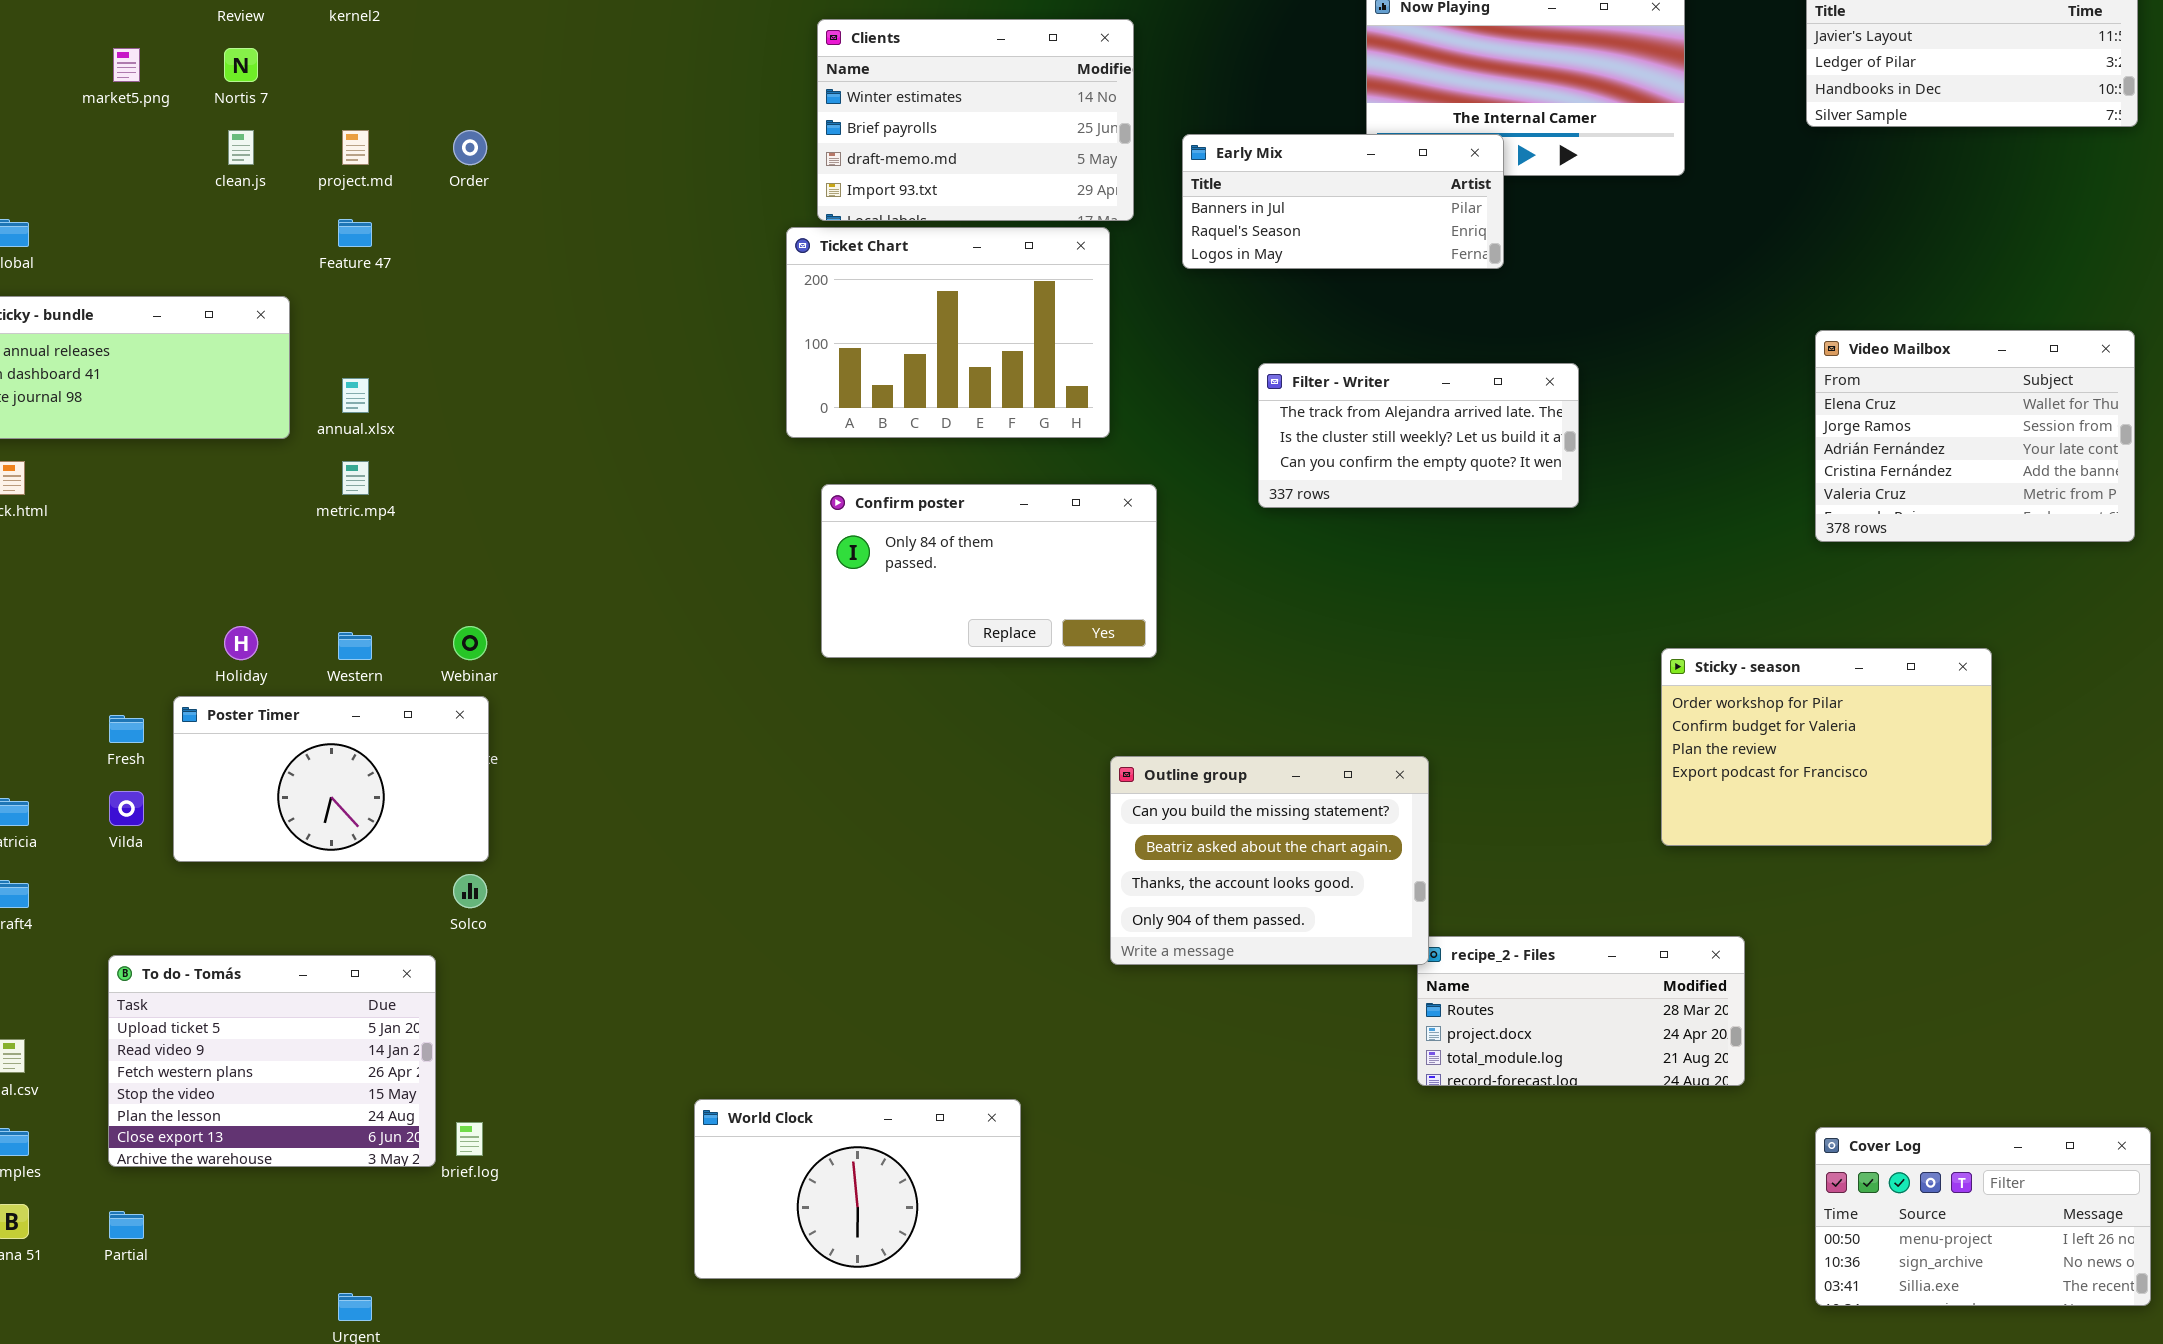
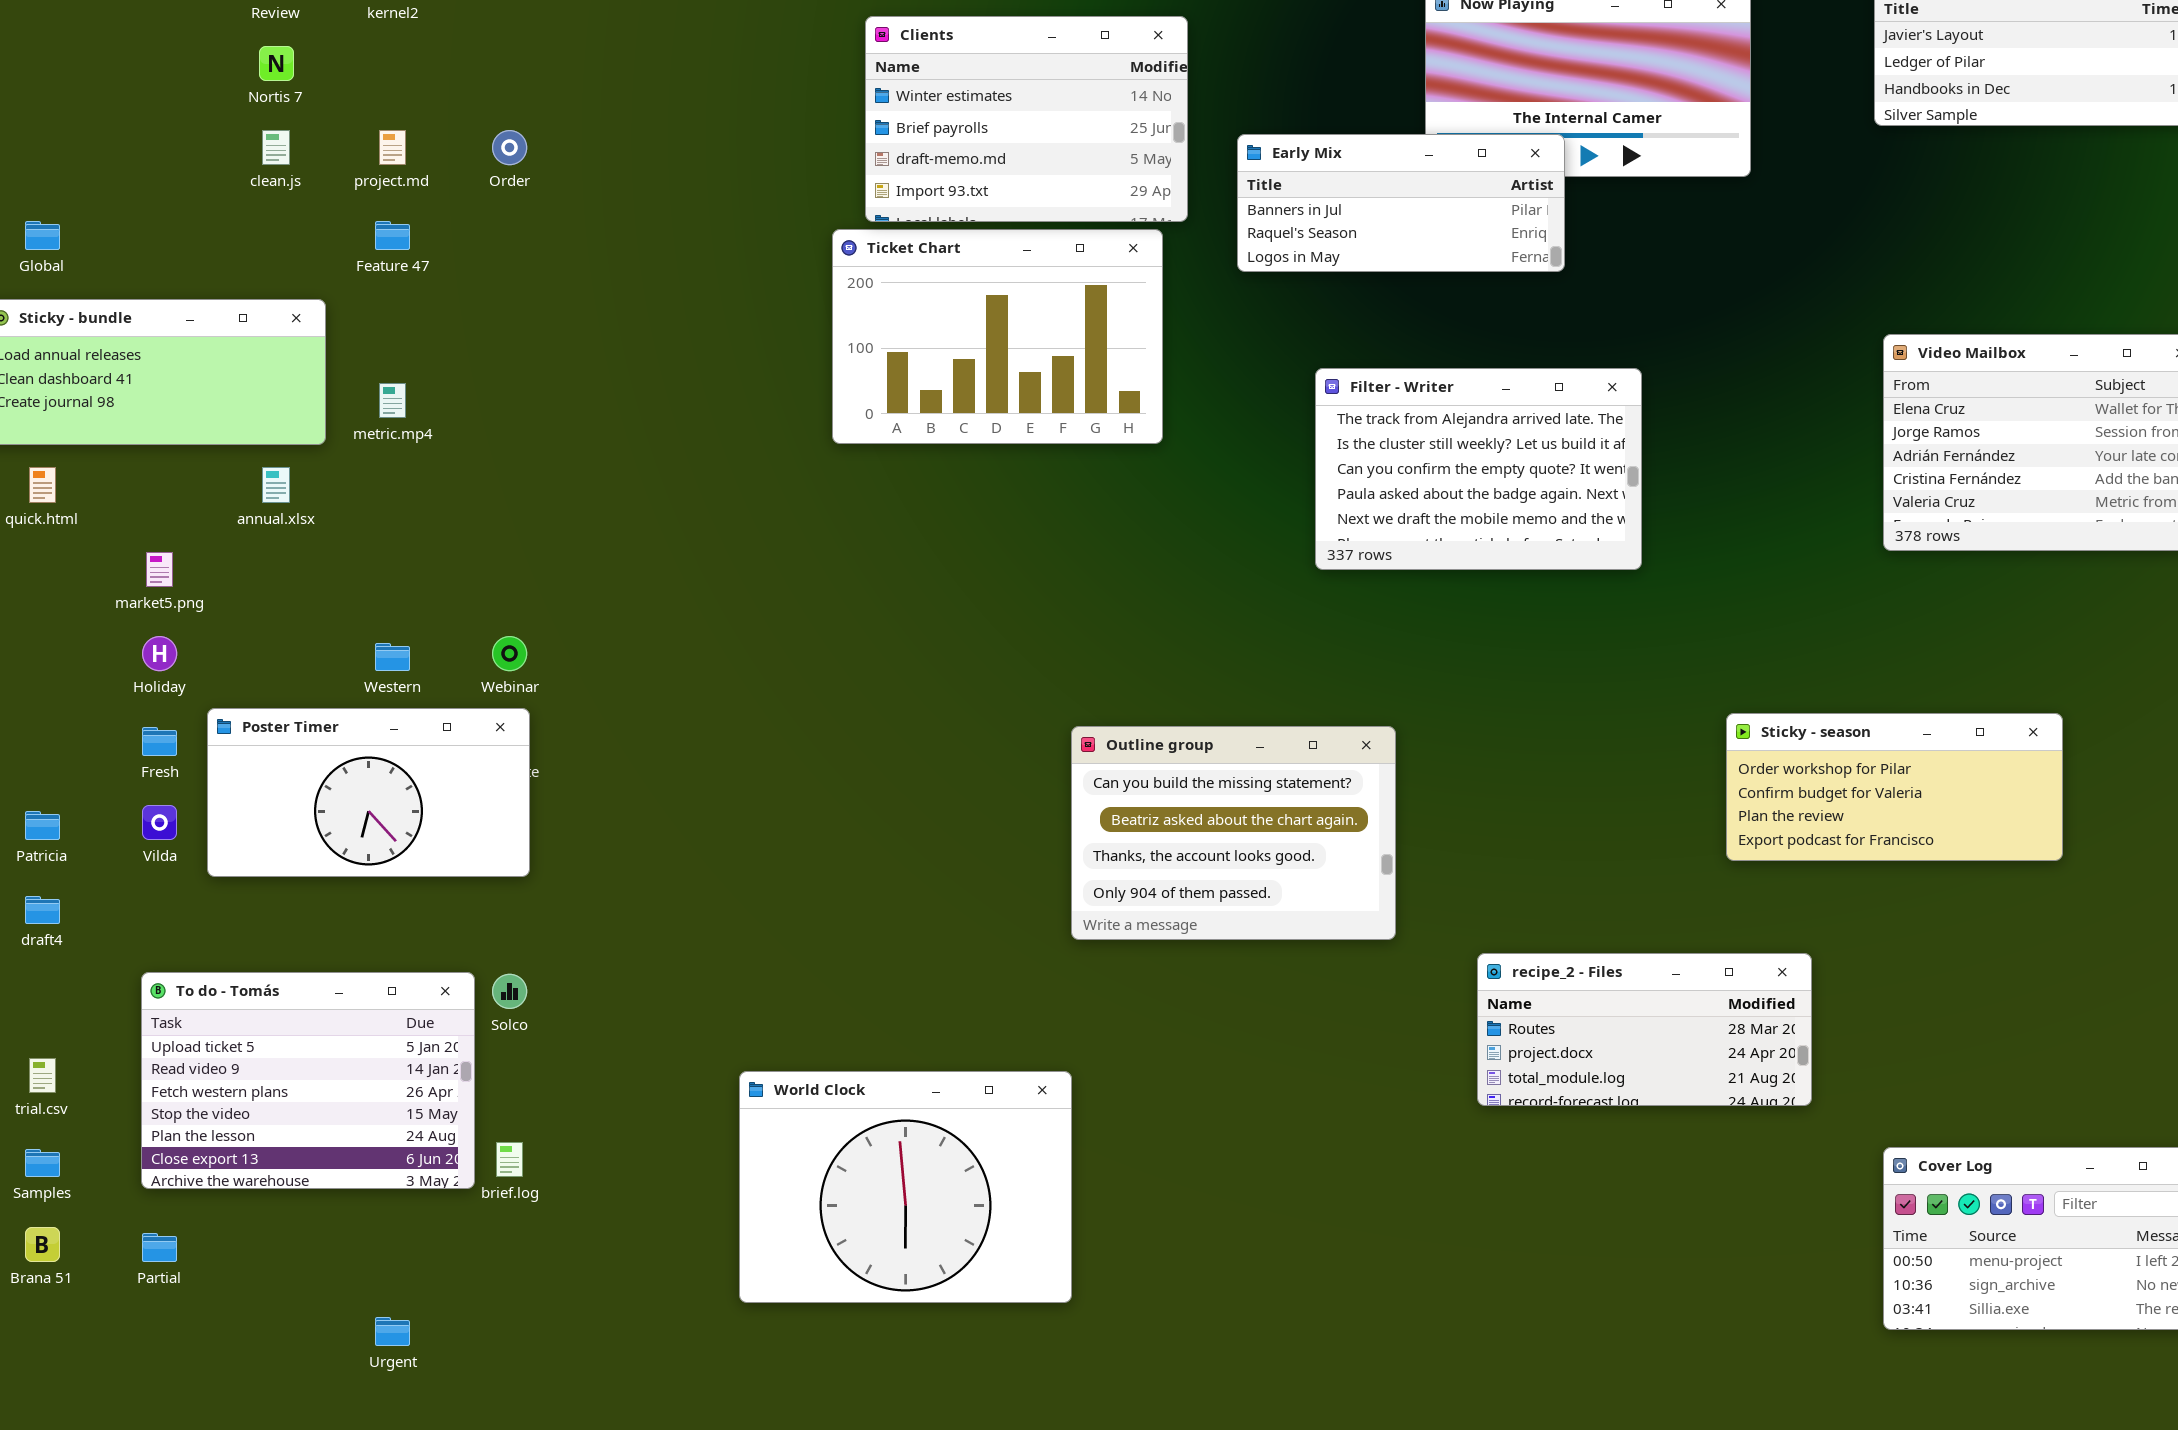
market5.png: [113,48,140,82] -> [146,552,173,587], moved
Filter - Writer: [1258,363,1579,508] -> [1315,368,1642,570], resized
annual.xlsx: [342,378,369,413] -> [262,467,290,503], moved
metric.mp4: [342,461,369,495] -> [379,383,406,418], moved
Confirm poster: [821,484,1157,658] -> none, closed
Holiday: [224,626,258,660] -> [142,636,177,671], moved
Sticky - season: [1661,648,1992,846] -> [1726,713,2063,861], resized
Outline group: [1110,756,1429,965] -> [1071,726,1396,940], moved
Solco: [453,874,487,908] -> [492,974,527,1009], moved
World Clock: [694,1099,1021,1279] -> [739,1071,1072,1303], resized

